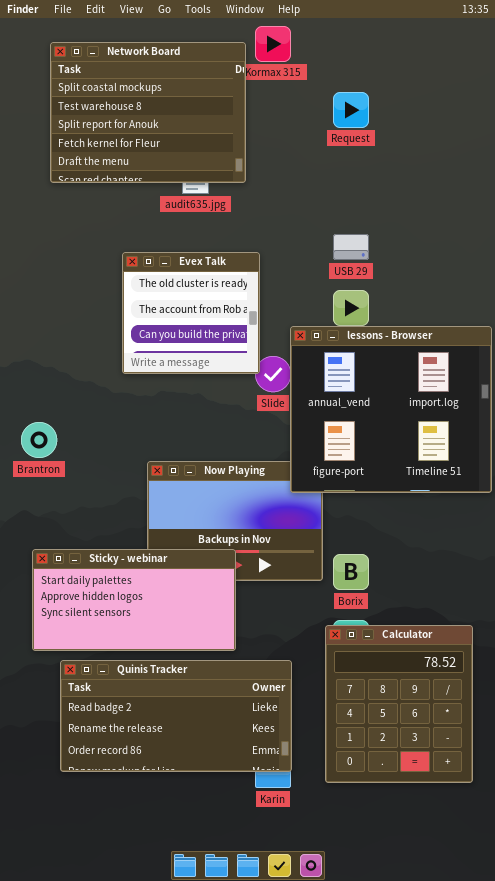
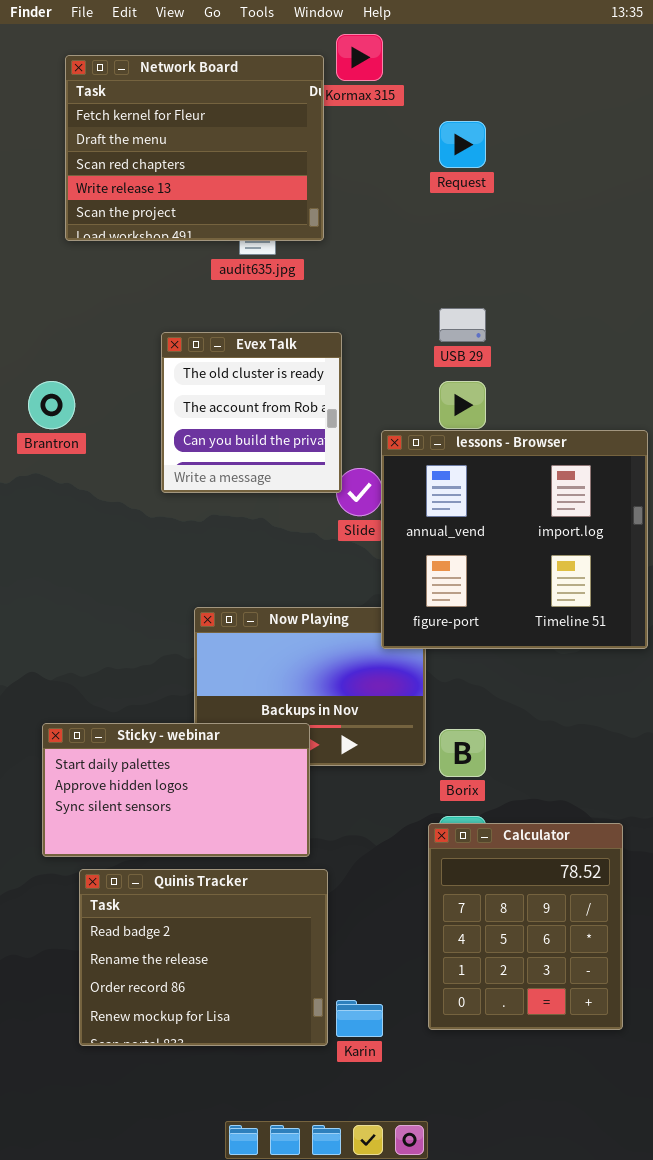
Network Board: [50,42,246,183] -> [65,55,324,241], scrolled down 3 rows
Brantron: [21,422,57,458] -> [28,381,75,429], moved
Quinis Tracker: [60,660,292,772] -> [79,869,328,1046], resized

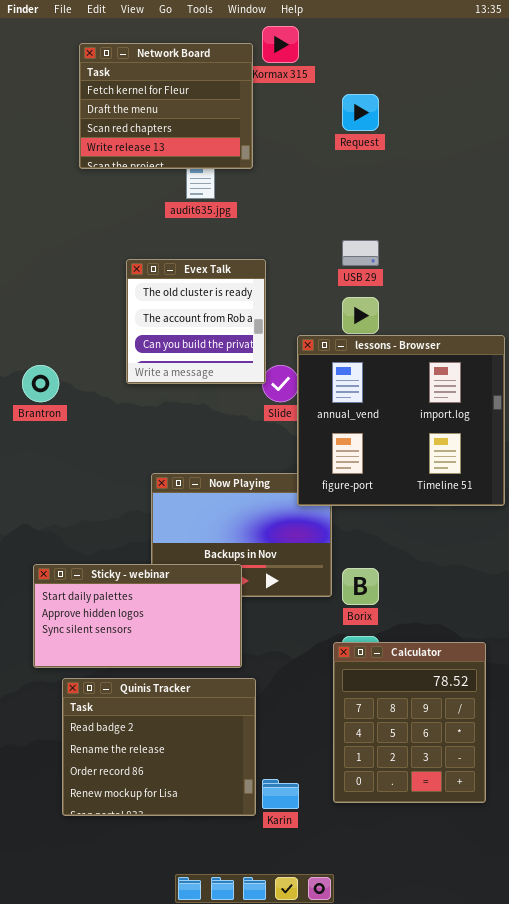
Network Board: [65,55,324,241] -> [79,43,253,169], resized
Brantron: [28,381,75,429] -> [22,365,59,402], moved

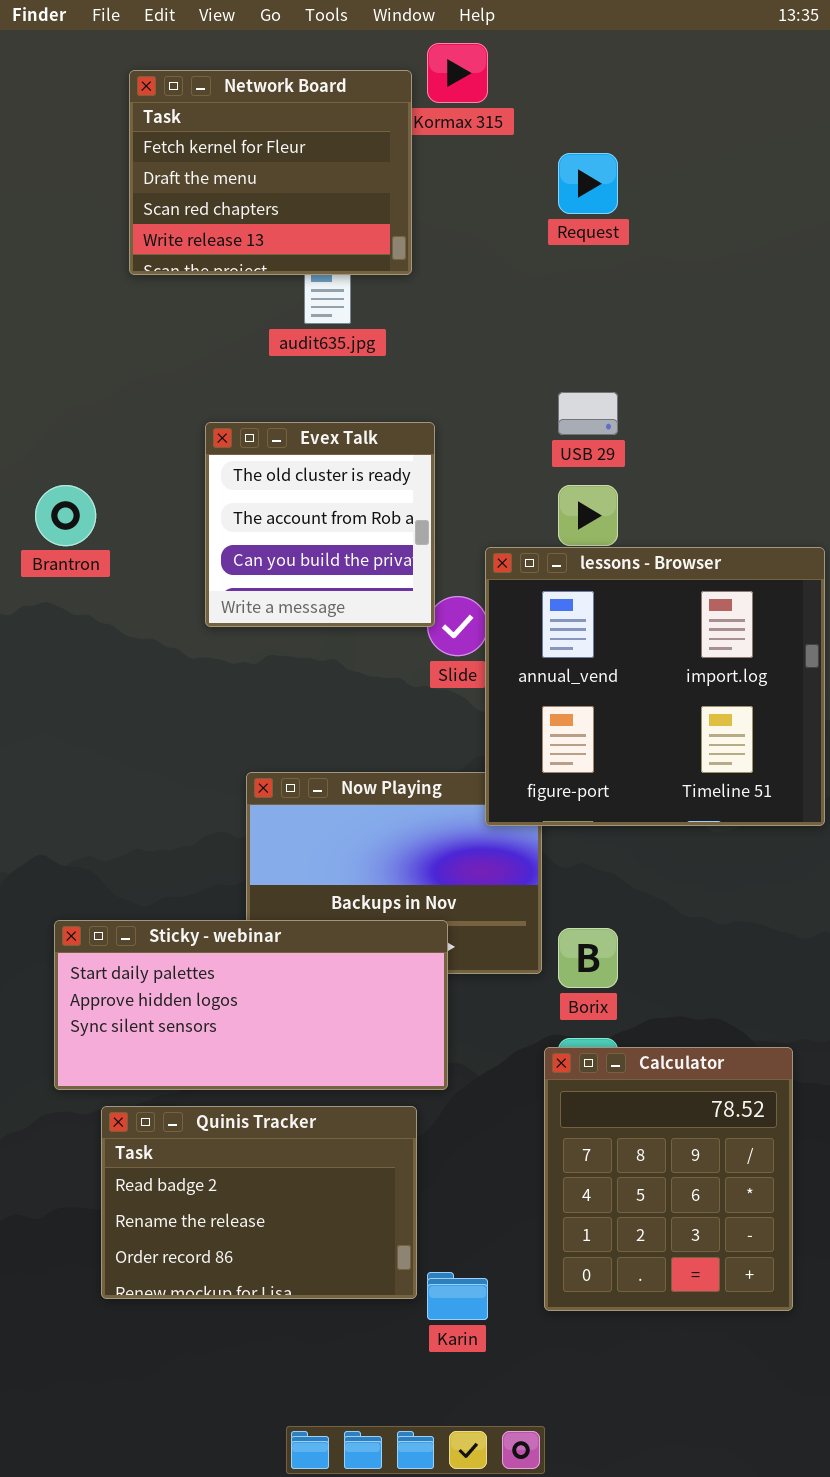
Brantron: [22,365,59,402] -> [35,485,96,546], moved
Sticky - webinar: [33,564,242,668] -> [54,920,448,1090], resized
Quinis Tracker: [62,678,256,816] -> [101,1106,417,1299], resized

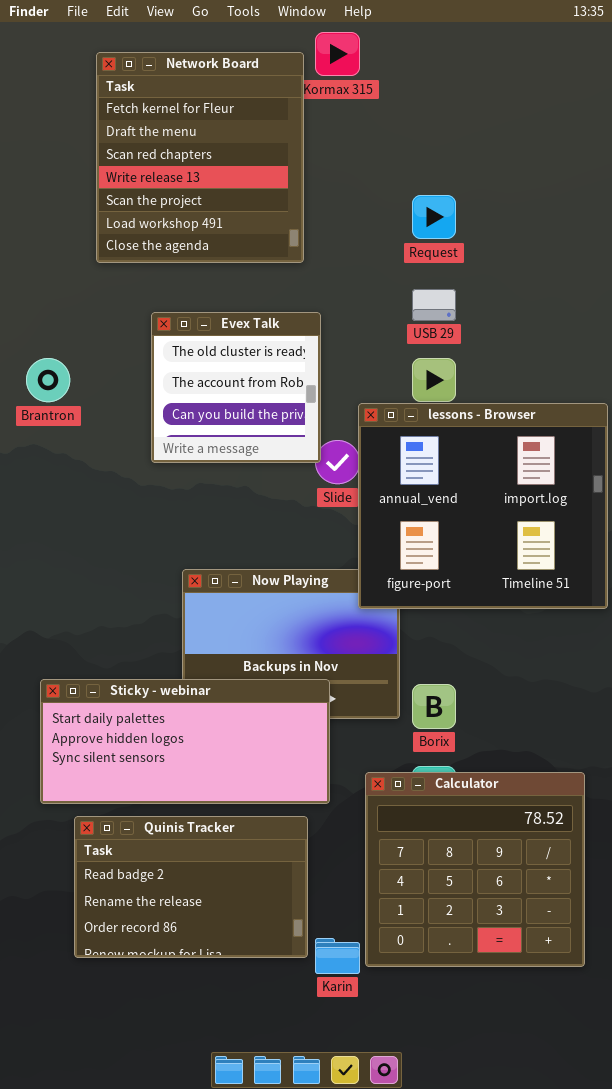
Network Board: [129,70,412,275] -> [96,52,304,263], resized
Request: [558,153,618,214] -> [412,195,456,239], moved
Calculator: [544,1047,793,1311] -> [365,772,585,967], resized

